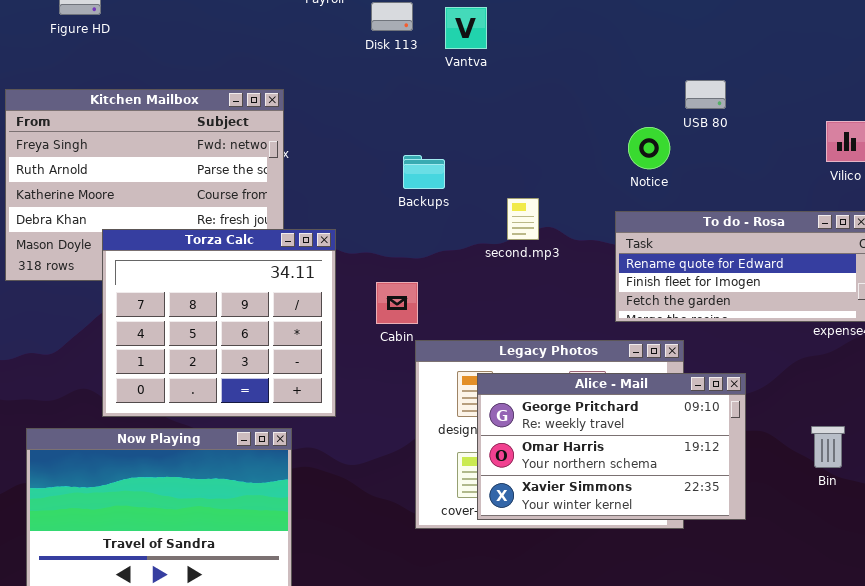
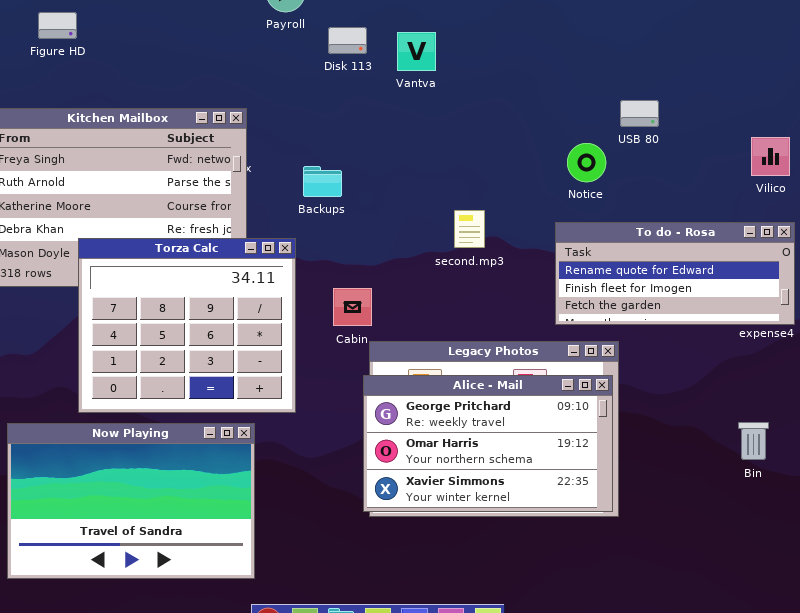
Backups: [403,155,445,189] -> [303,166,342,197], moved
Alice - Mail: [477,373,746,520] -> [363,375,613,512], moved

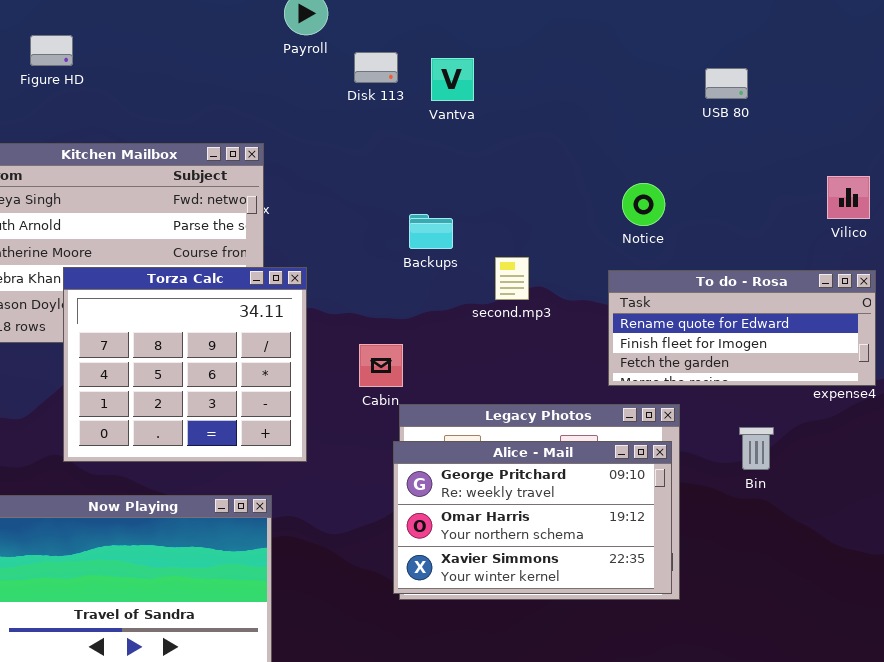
USB 80: [620,100,659,127] -> [705,68,748,99], moved
Backups: [303,166,342,197] -> [409,214,453,249], moved
Torza Calc: [78,238,296,413] -> [63,267,307,462], moved
Bin: [738,422,769,460] -> [739,427,774,470], moved

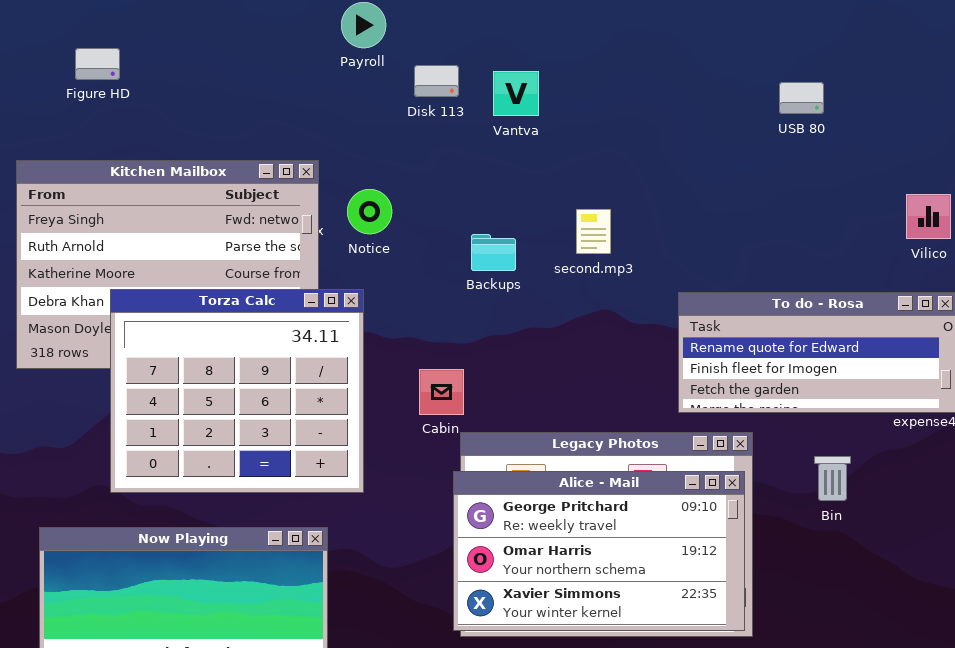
Notice: [622,183,665,226] -> [347,189,392,234], moved
second.mp3: [495,257,529,300] -> [576,209,611,254], moved

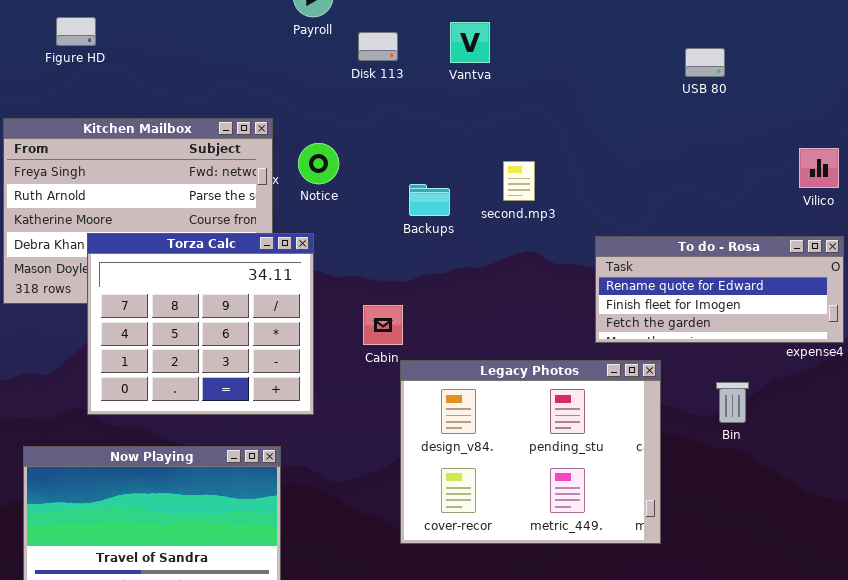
Vantva: [493,71,539,116] -> [450,22,490,63], moved
Alice - Mail: [453,471,745,631] -> none, closed

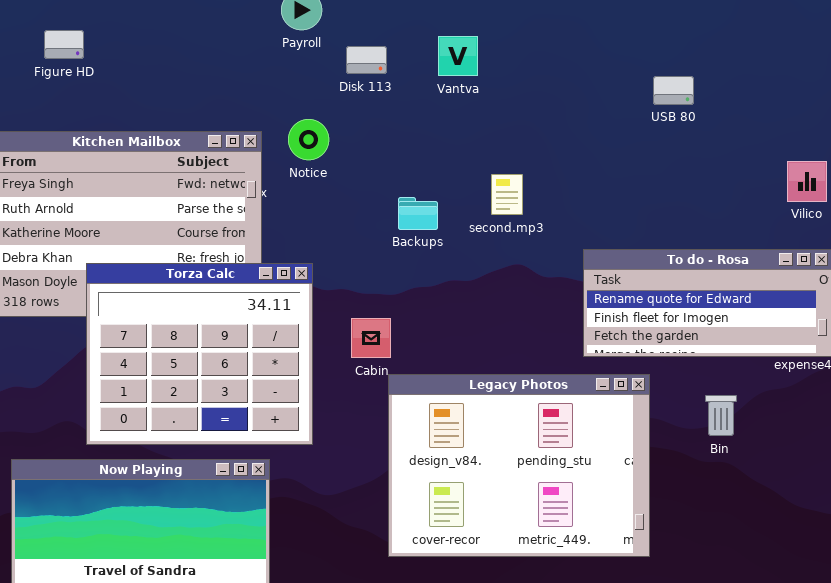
USB 80: [685,48,725,77] -> [653,76,694,105], moved
Notice: [298,143,339,184] -> [288,119,329,160], moved
Torza Calc: [87,233,314,415] -> [86,263,313,445], moved

